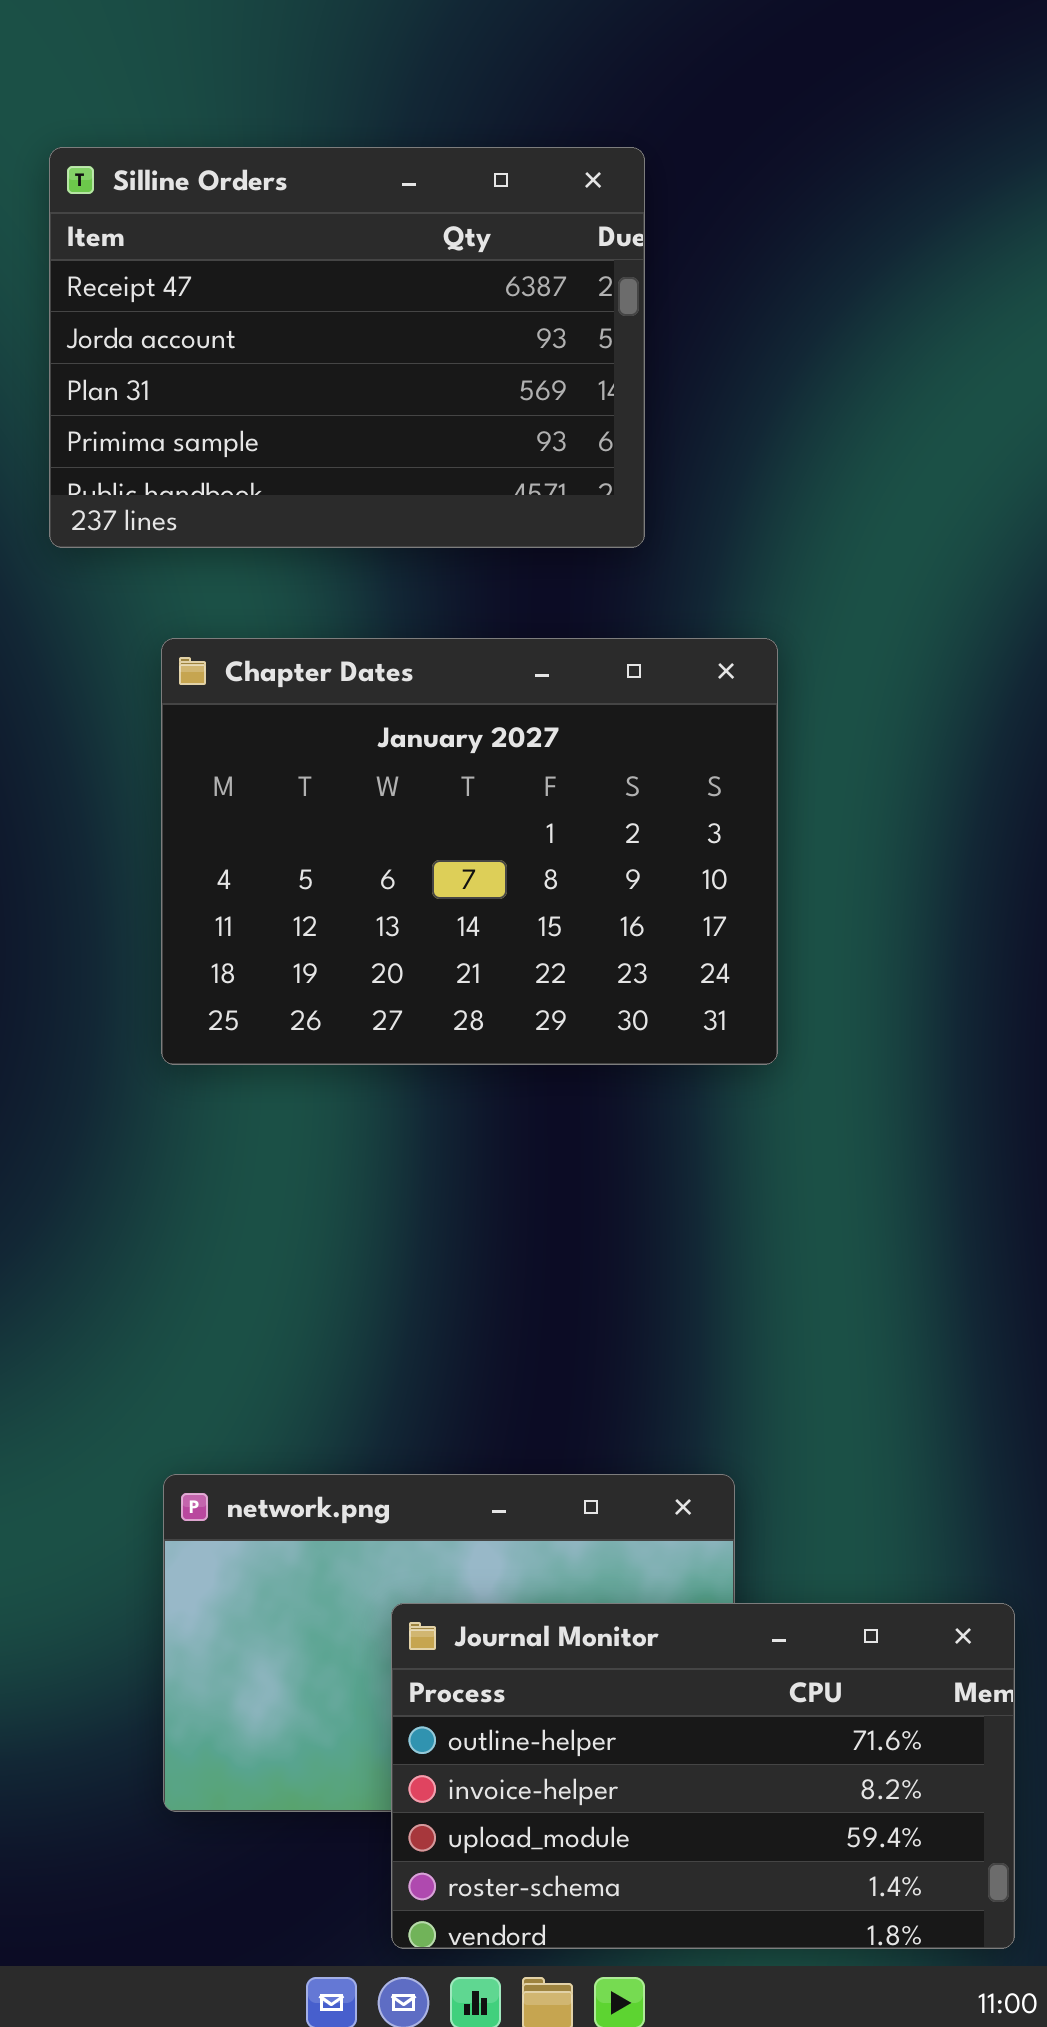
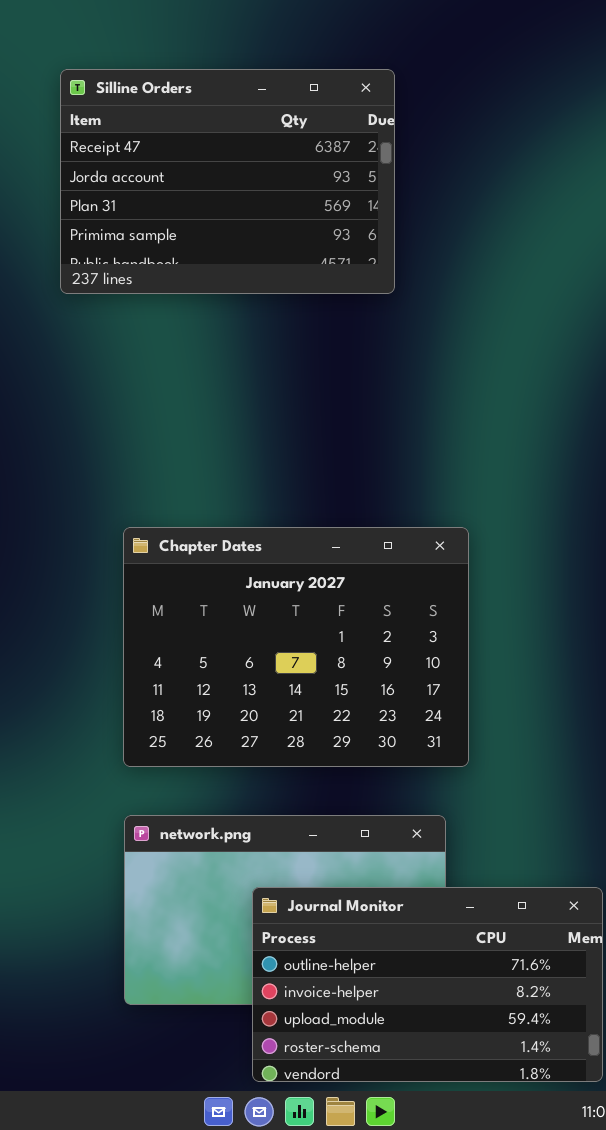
Chapter Dates: [161,638,778,1065] -> [123,527,469,767], moved

